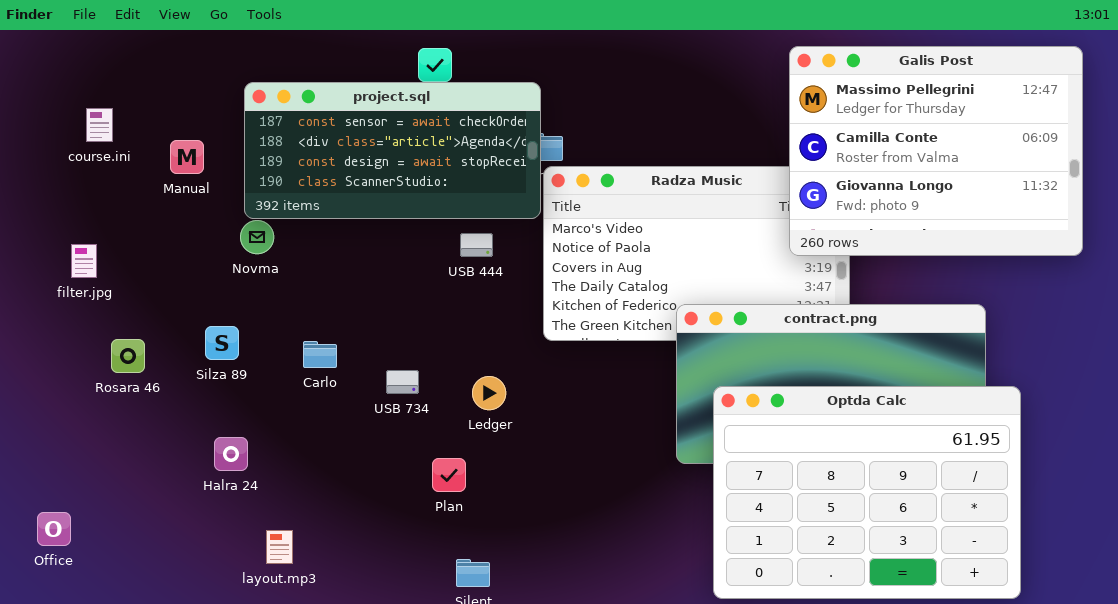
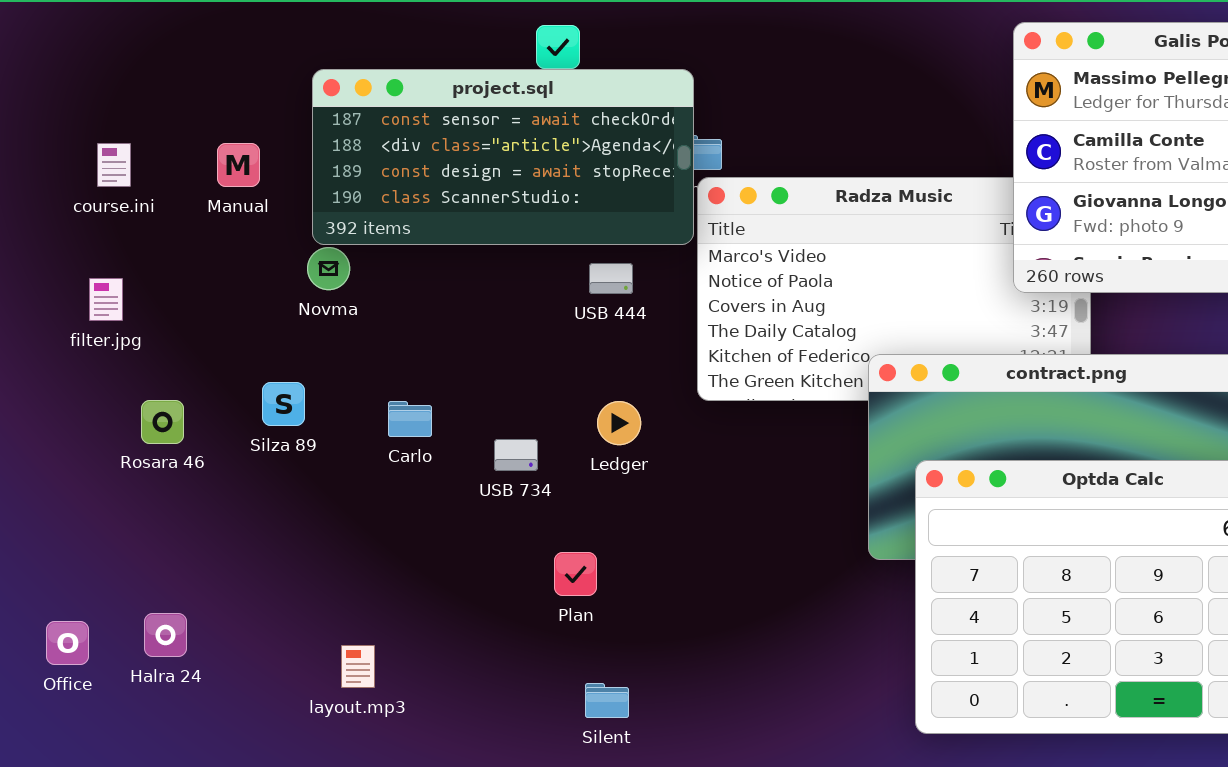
course.ini: [86,108,113,142] -> [97,143,131,187], moved
Ledger: [472,376,506,410] -> [597,401,641,445], moved
Halra 24: [214,437,248,471] -> [144,613,187,657], moved

